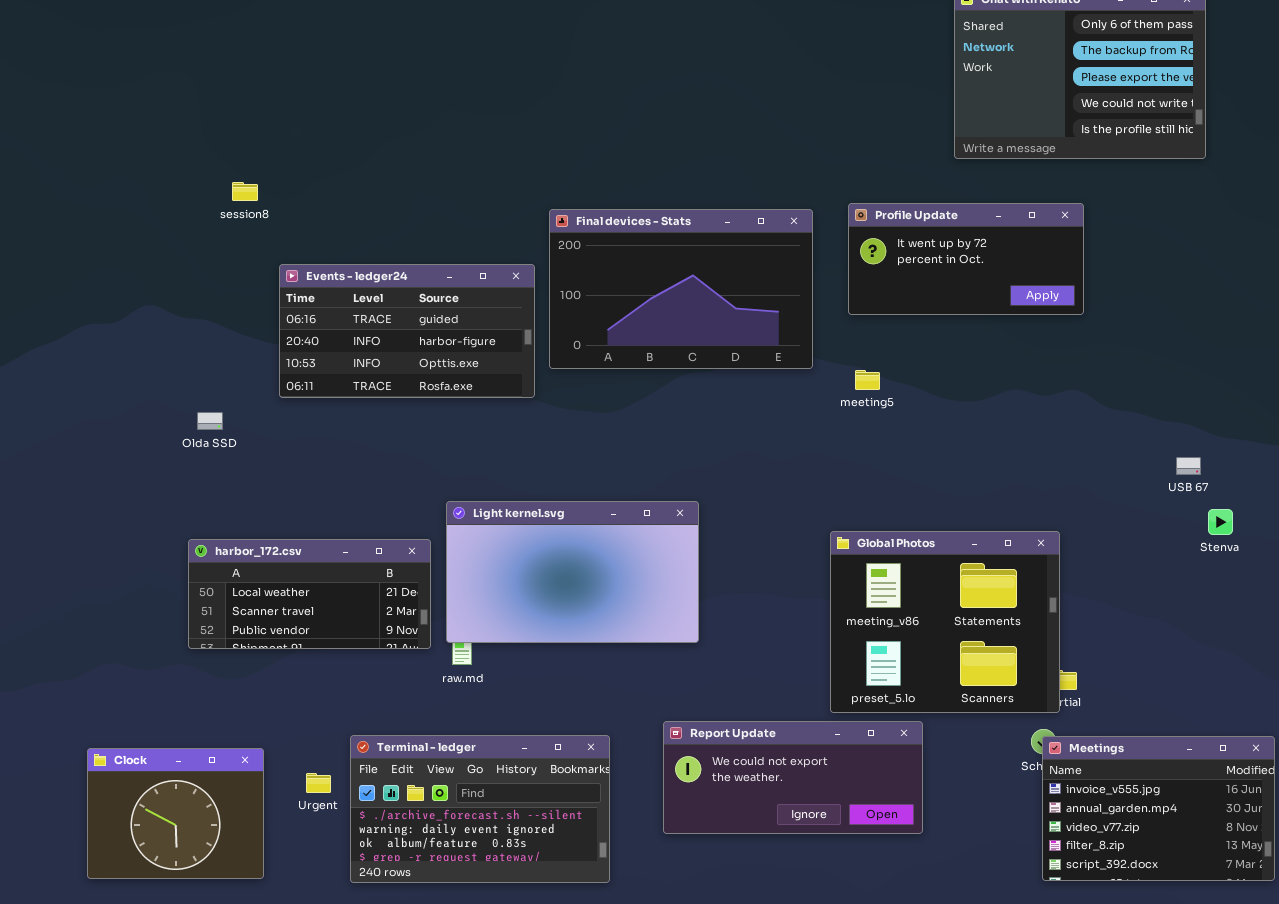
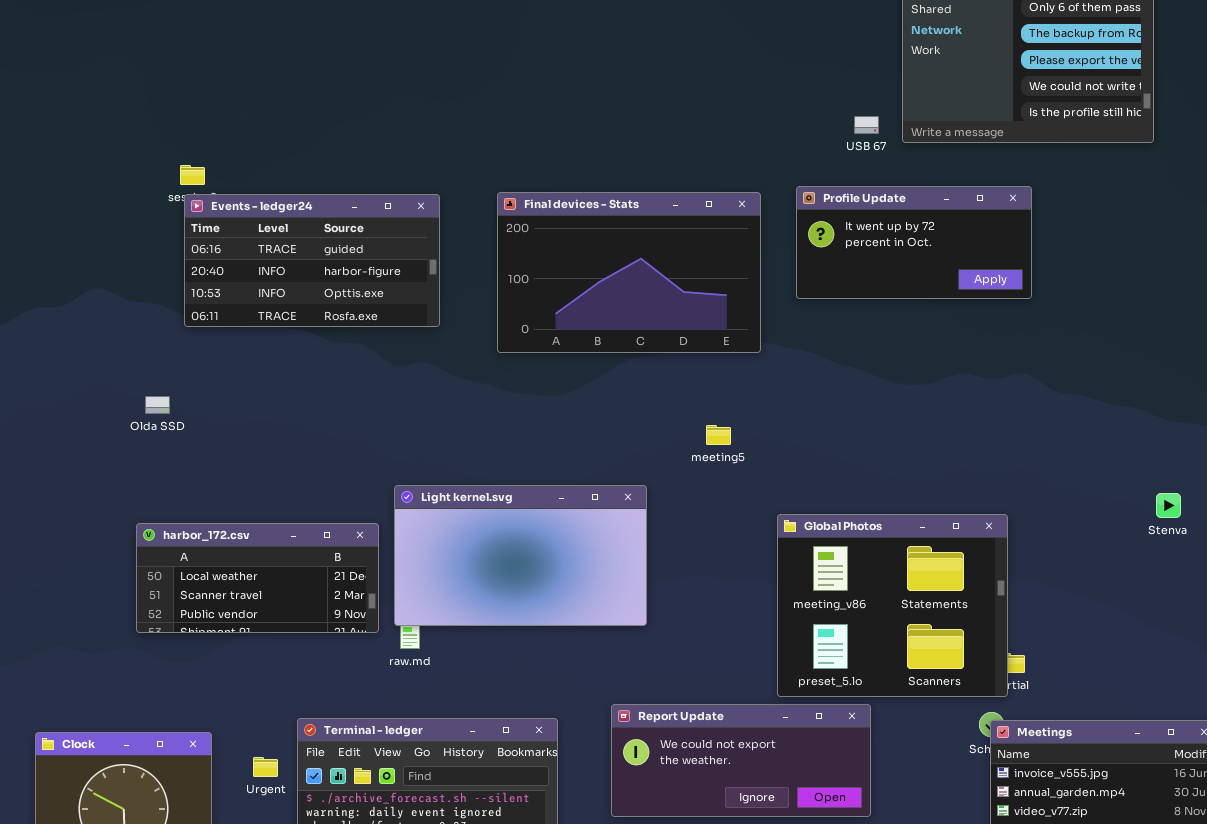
Events - ledger24: [279,264,535,398] -> [184,194,440,327], moved
meeting5: [855,370,880,390] -> [706,425,731,445], moved
USB 67: [1176,457,1201,475] -> [854,116,879,134], moved

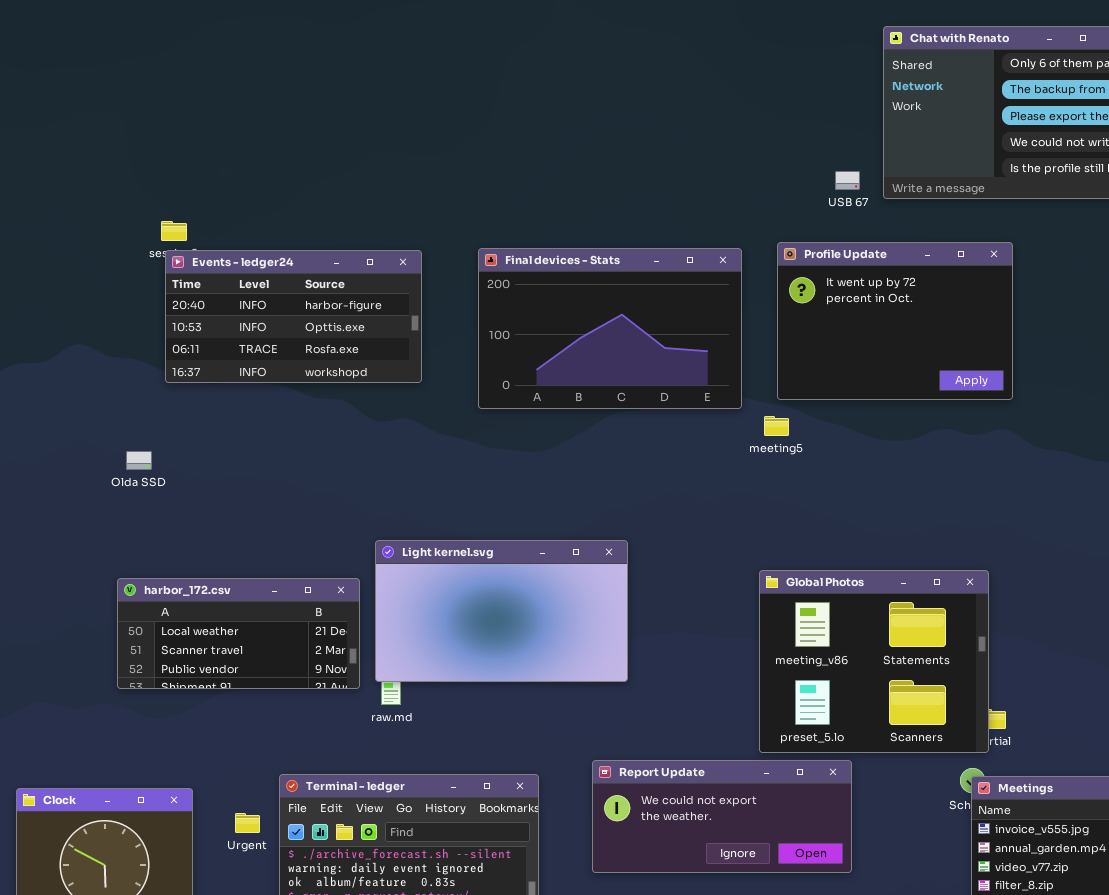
Profile Update: [796,186,1032,299] -> [777,242,1013,400], resized
Events - ledger24: [184,194,440,327] -> [165,250,422,383], scrolled down 1 row
meeting5: [706,425,731,445] -> [764,416,789,436], moved

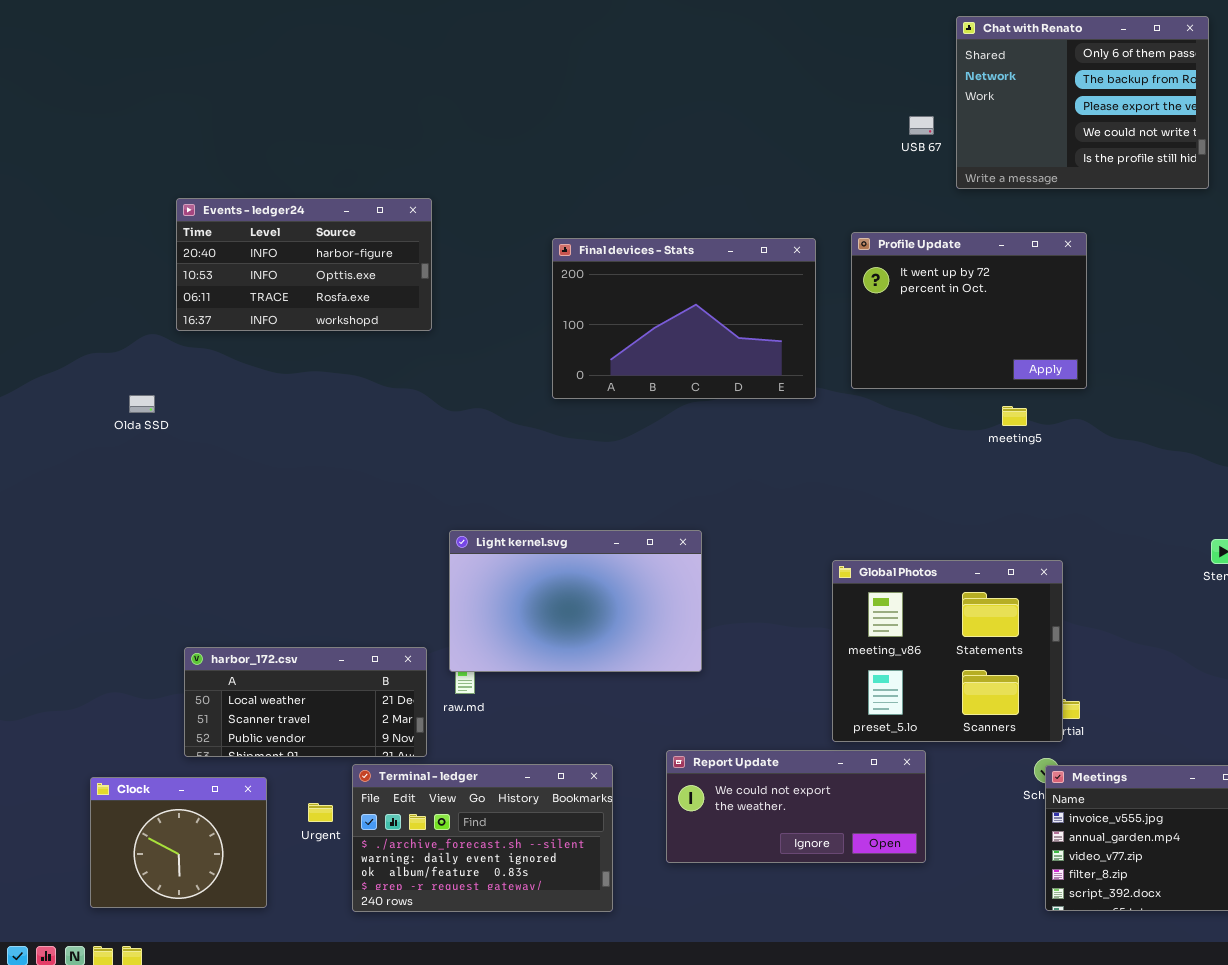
USB 67: [835,171,860,190] -> [909,116,934,135], moved
Events - ledger24: [165,250,422,383] -> [176,198,432,331], moved
meeting5: [764,416,789,436] -> [1002,406,1027,426], moved
Olda SSD: [126,451,152,470] -> [129,395,155,413], moved
harbor_172.csv: [117,578,360,689] -> [184,647,427,757], moved

